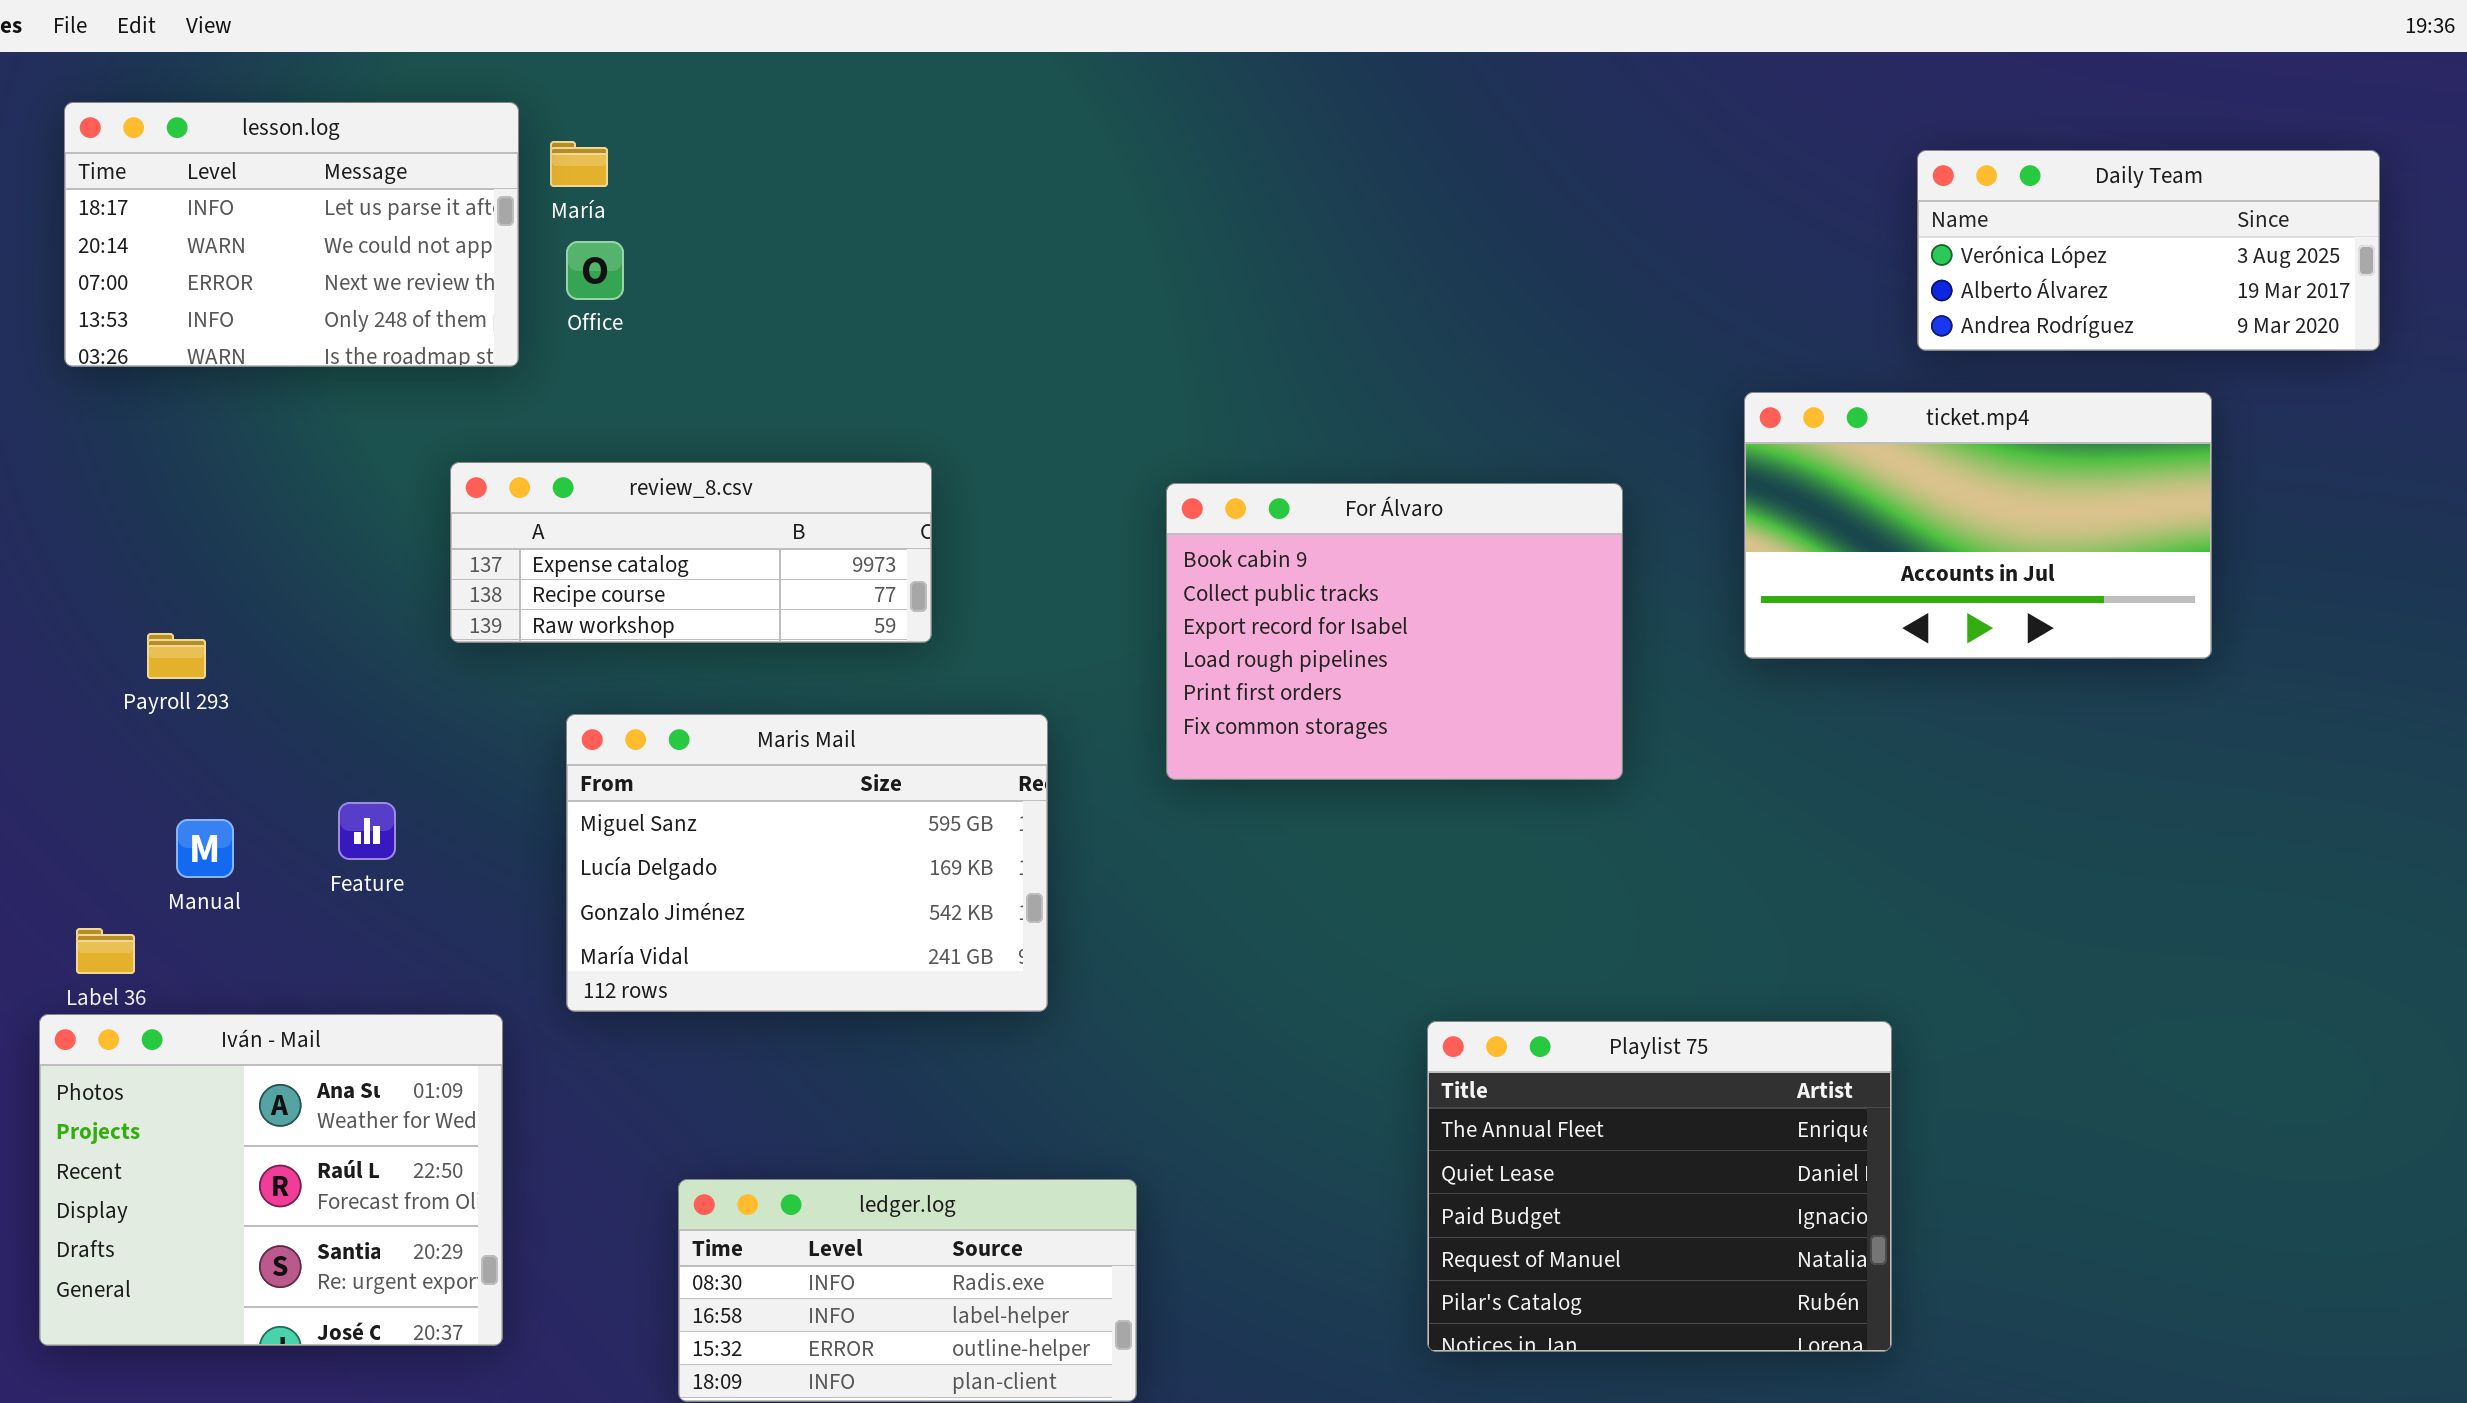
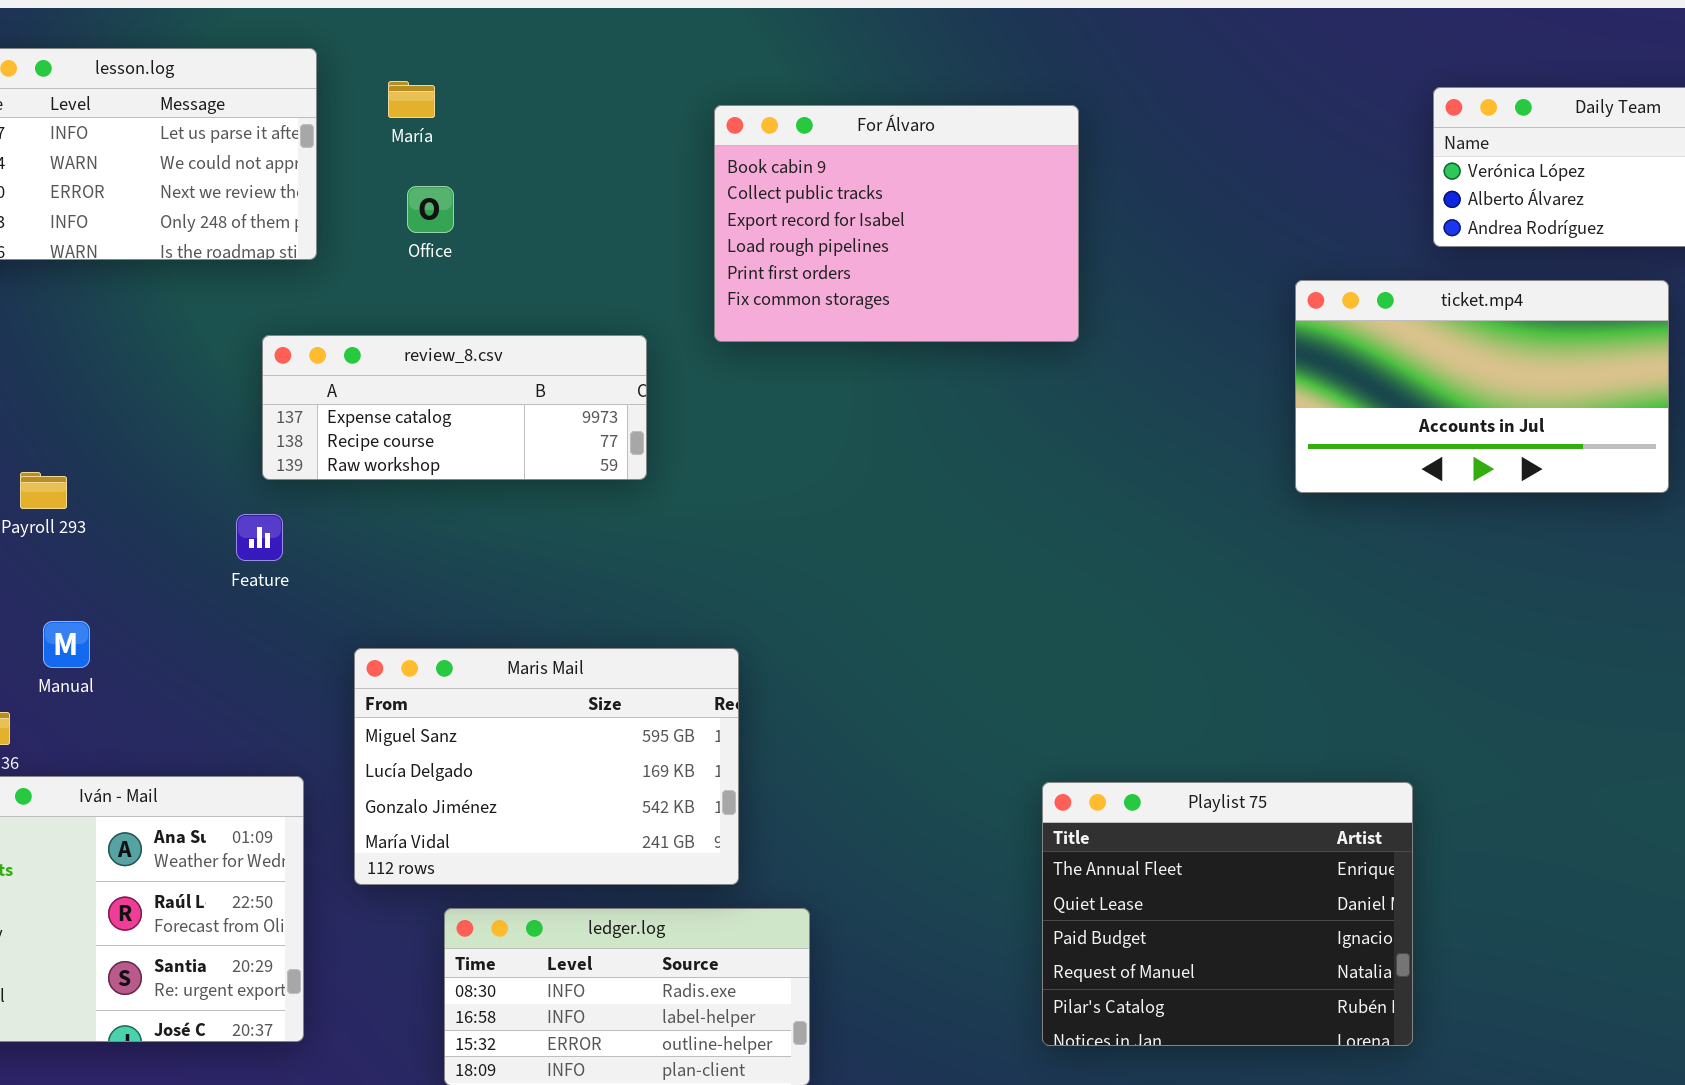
María: [550,141,608,187] -> [388,81,435,118], moved
Office: [566,241,624,300] -> [407,186,454,233], moved
For Álvaro: [1166,483,1623,780] -> [714,105,1079,342], moved
Maris Mail: [566,714,1048,1012] -> [354,648,739,885], moved
Feature: [338,802,396,860] -> [236,514,283,561], moved

